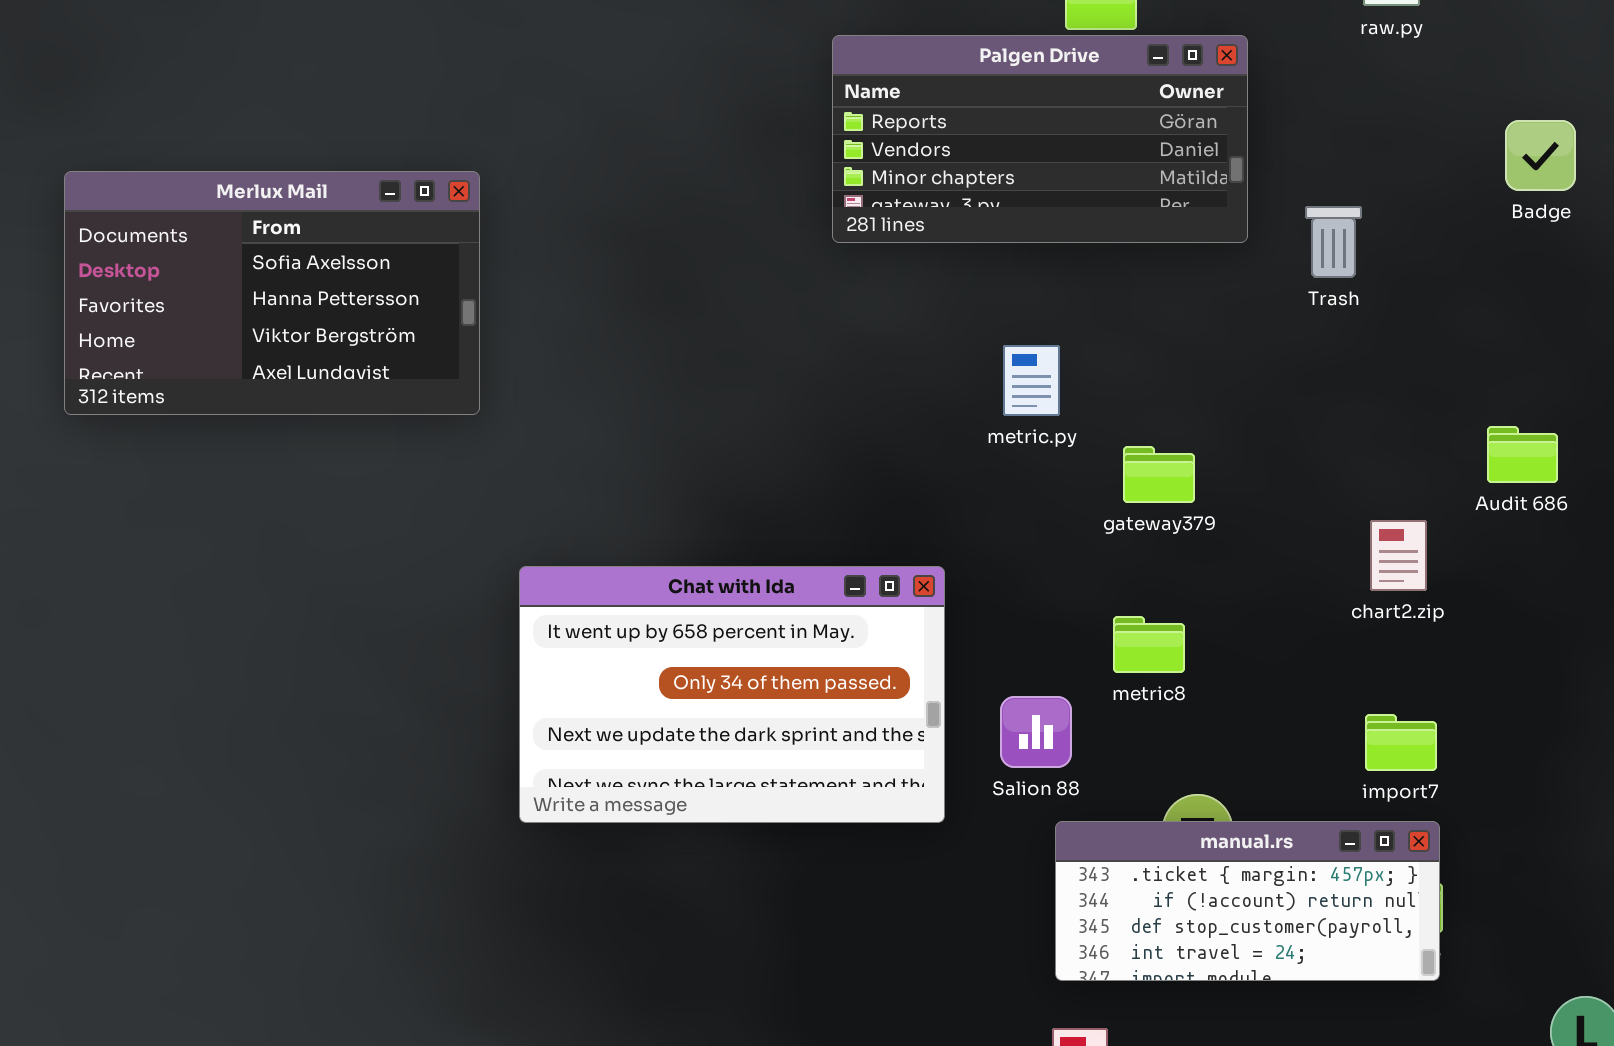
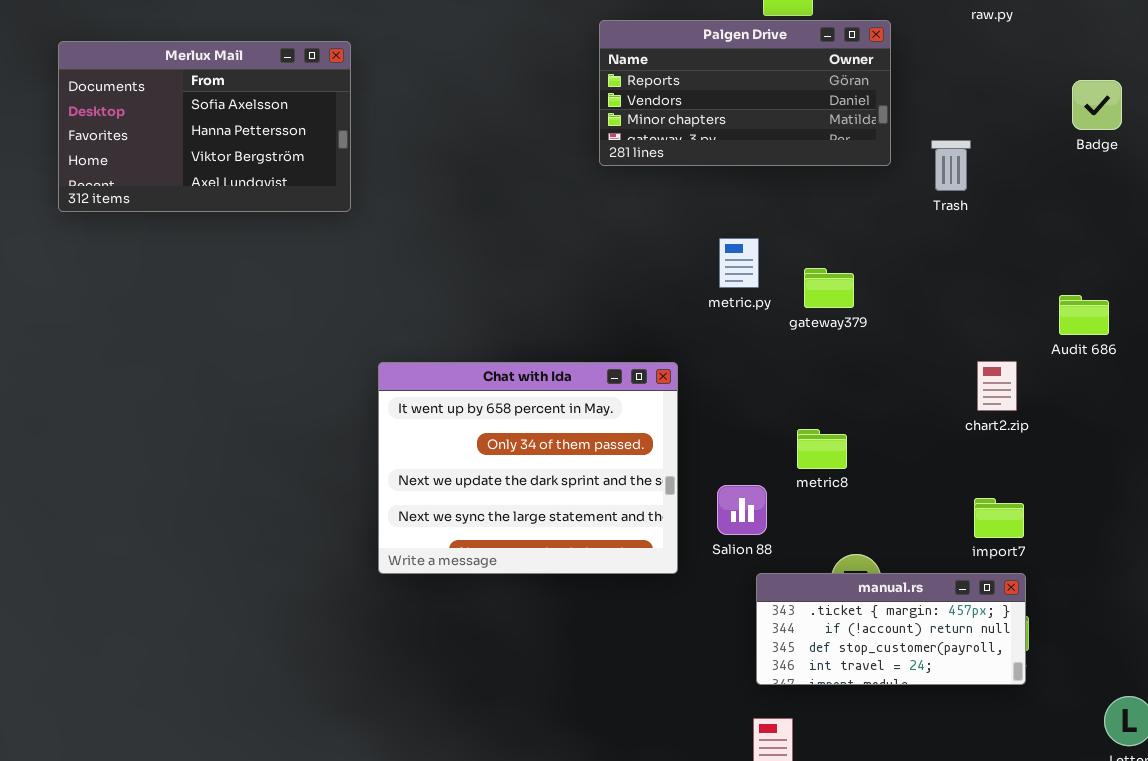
Merlux Mail: [64,171,480,415] -> [58,41,351,212], moved
gateway379: [1123,446,1195,503] -> [804,268,854,308], moved
Chat with Ida: [519,566,945,823] -> [378,362,678,574], resized

